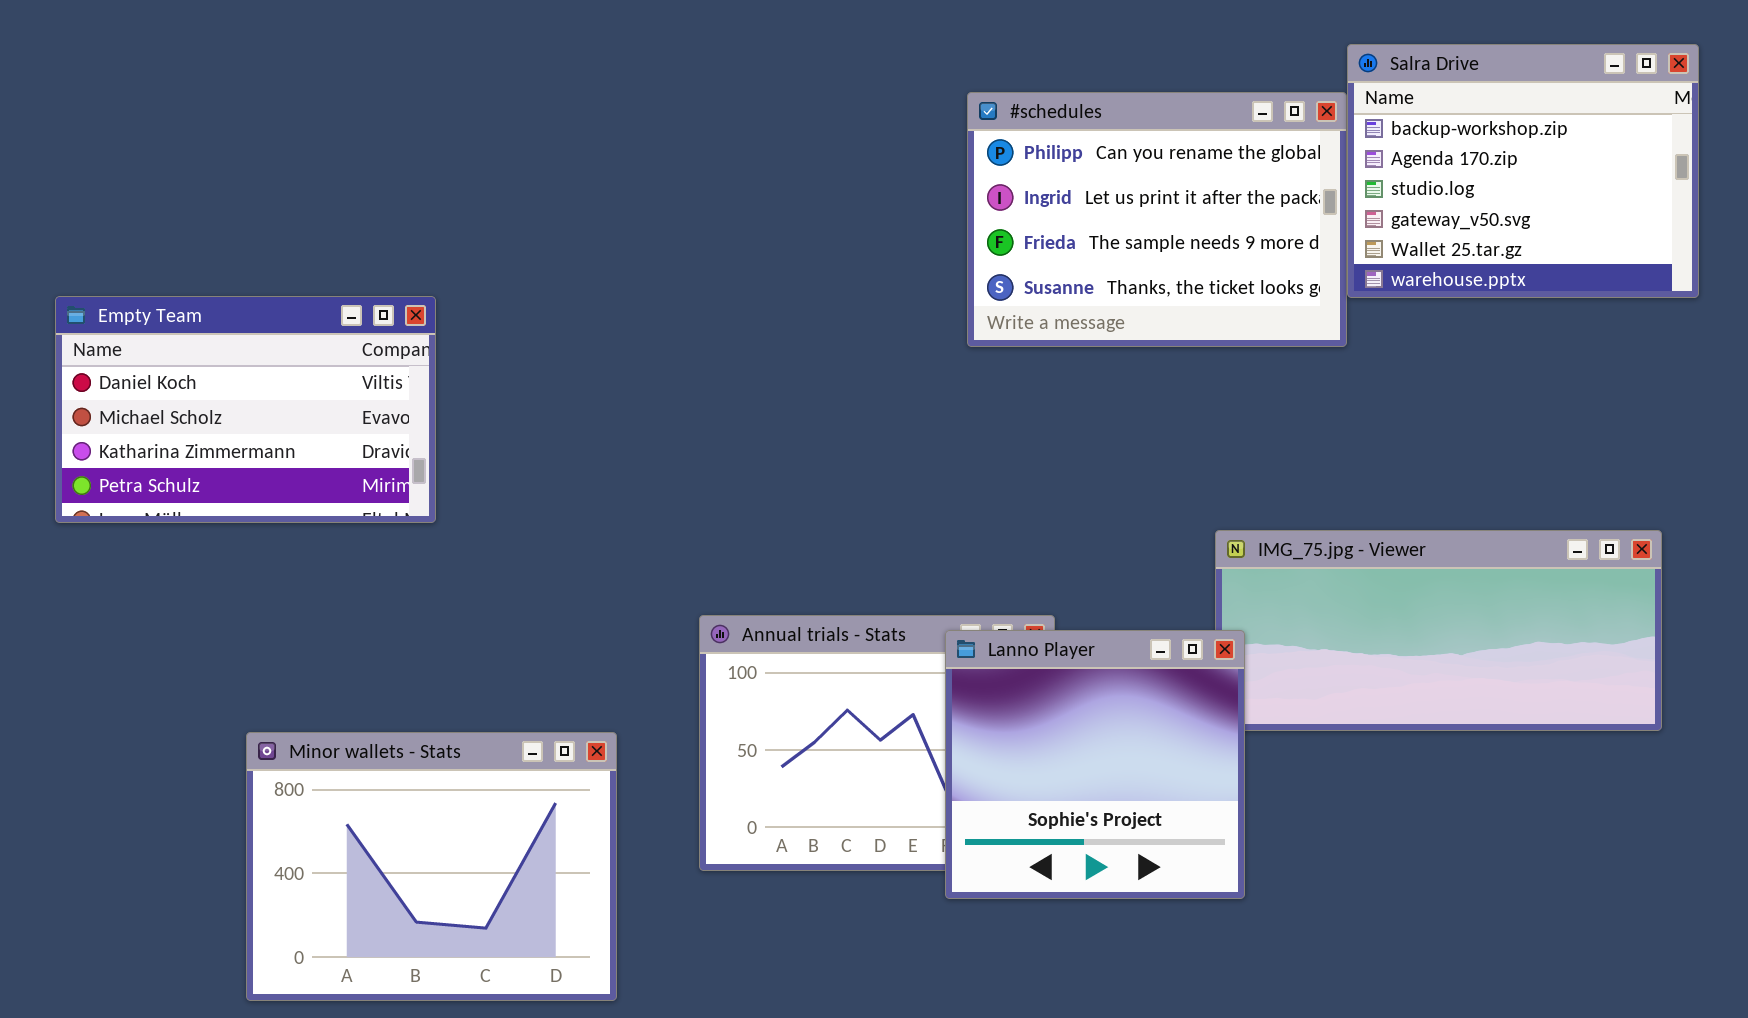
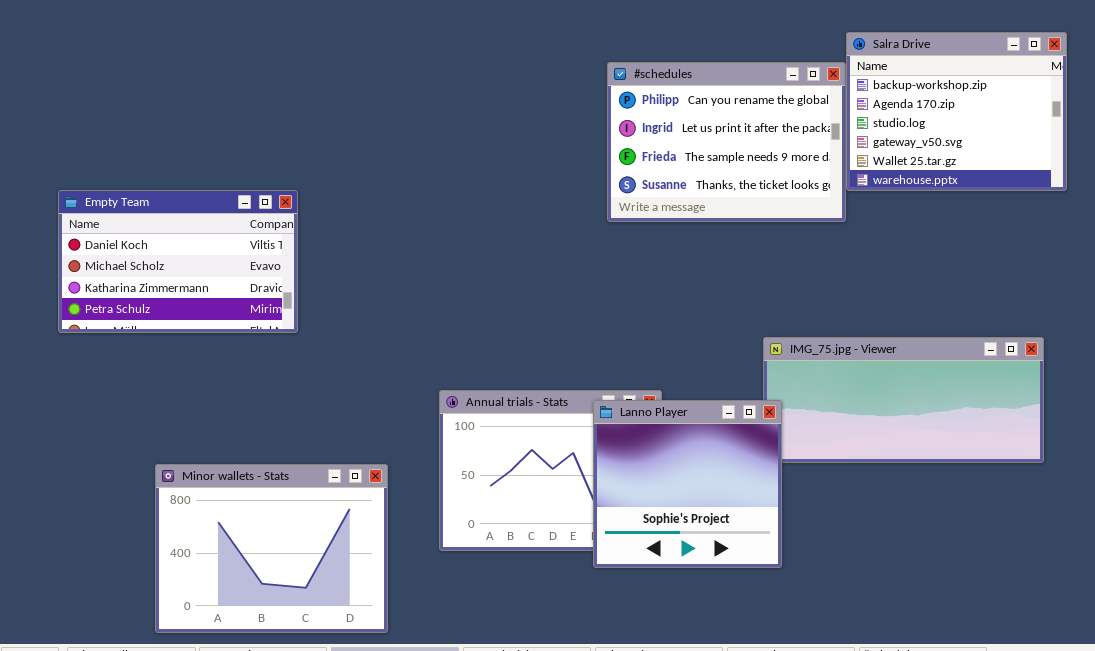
Empty Team: [55,296,436,523] -> [58,190,298,333], moved

